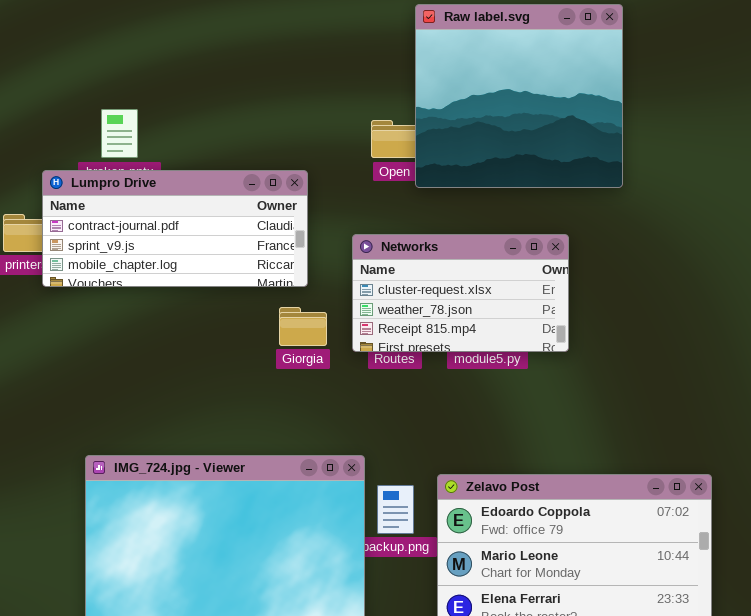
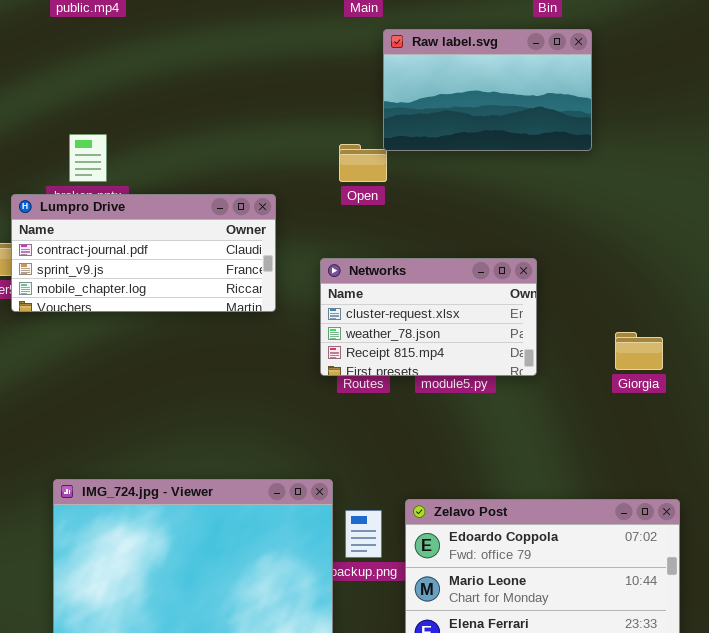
Raw label.svg: [415,4,623,188] -> [383,29,592,151], resized
Giorgia: [279,307,327,346] -> [615,332,663,370], moved

